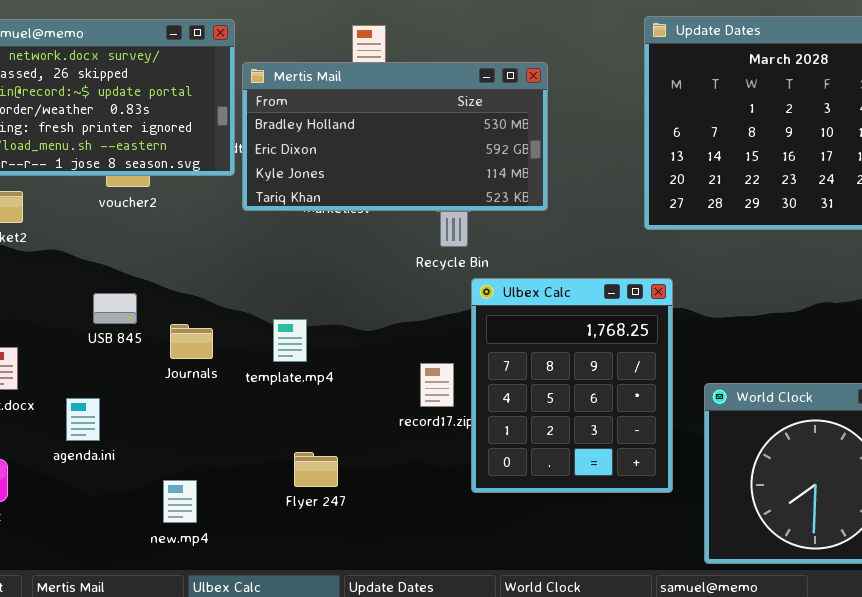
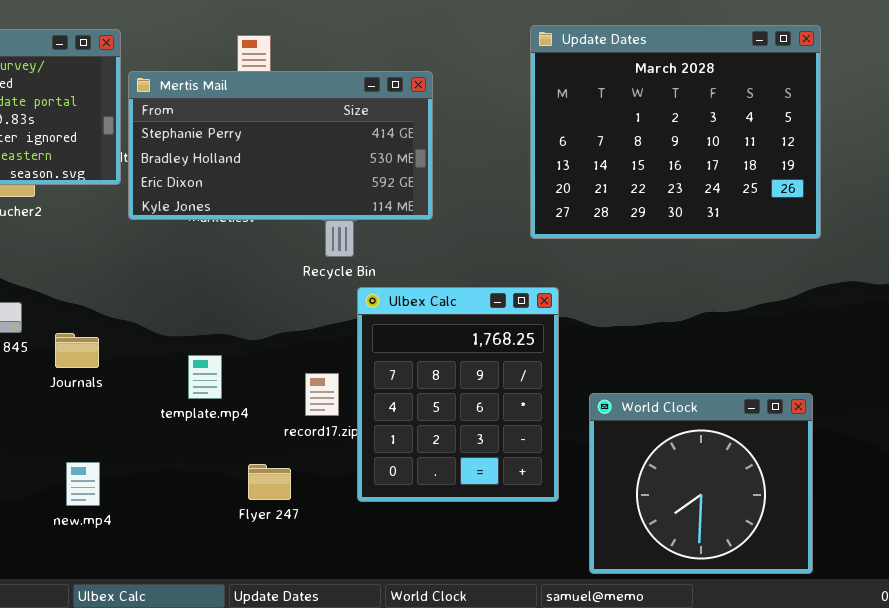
Mertis Mail: [242,62,548,211] -> [128,71,433,220], scrolled up 1 row
template.mp4: [273,319,307,362] -> [188,355,222,399], moved
Flyer 247: [294,452,338,487] -> [248,464,291,500], moved
new.mp4: [163,480,197,523] -> [66,462,100,506], moved

